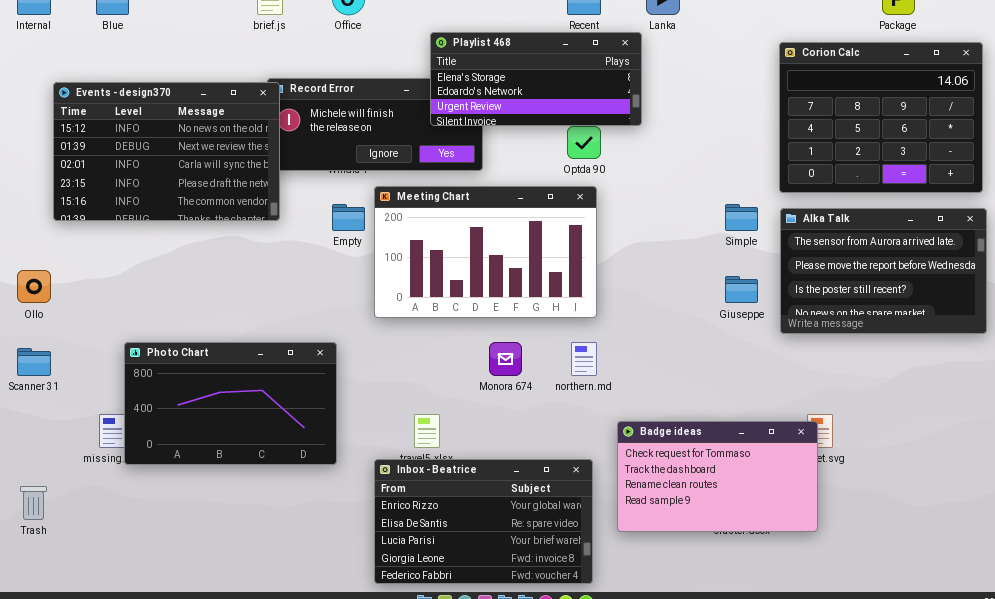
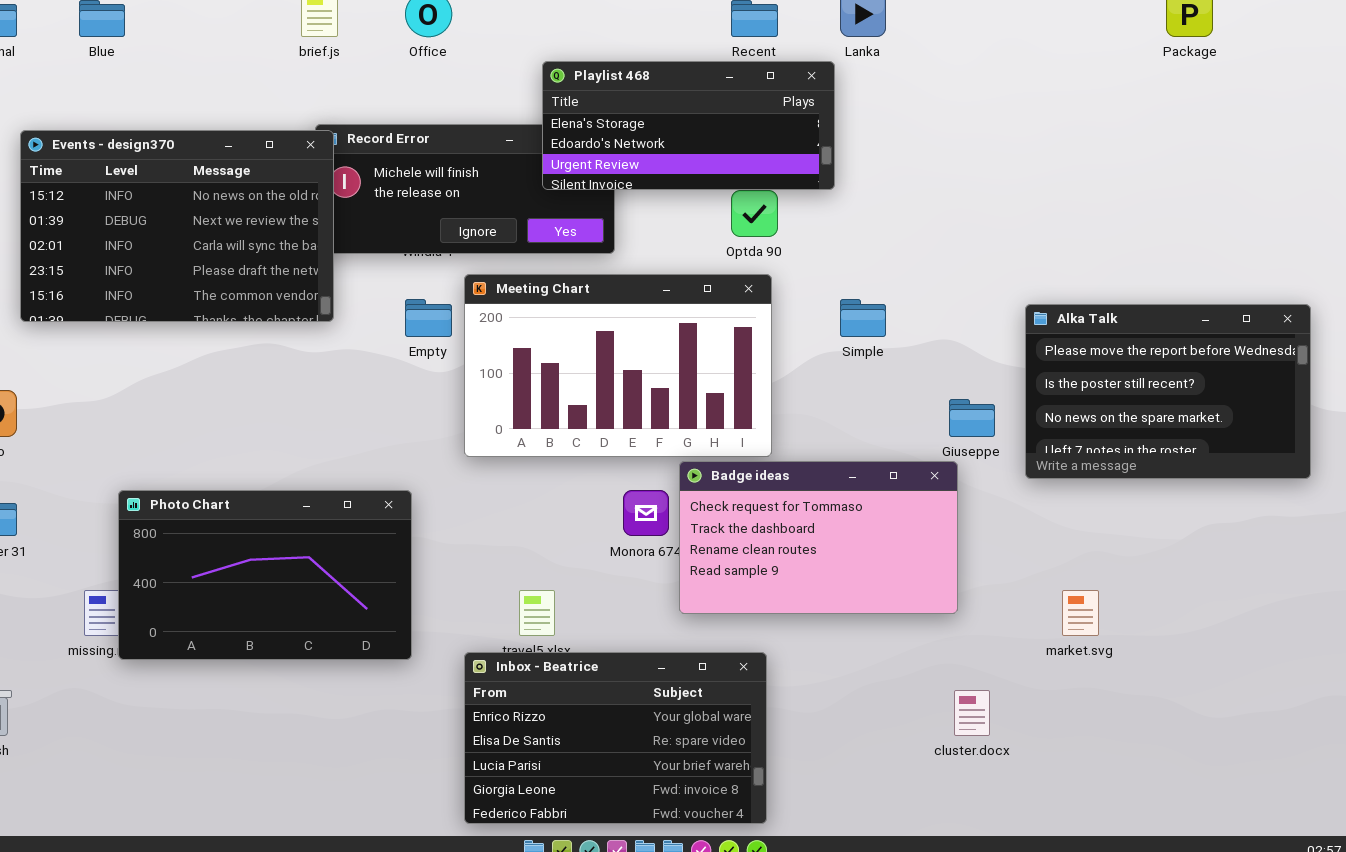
Corion Calc: [779,42,983,193] -> none, closed
Simple: [725,204,758,231] -> [840,299,886,337], moved
Alka Talk: [780,208,987,334] -> [1025,304,1311,479], scrolled down 1 row
Badge ideas: [617,421,818,532] -> [679,461,958,614], moved

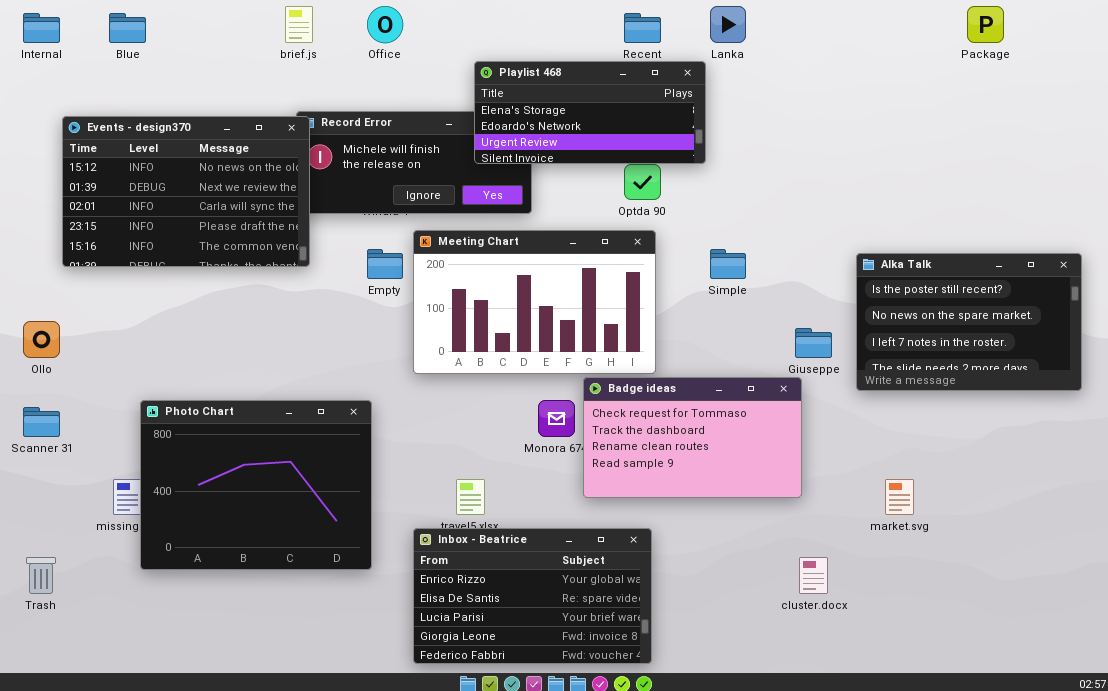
Alka Talk: [1025,304,1311,479] -> [856,253,1082,391], scrolled down 1 row
Photo Chart: [118,490,412,660] -> [140,400,372,570], resized

